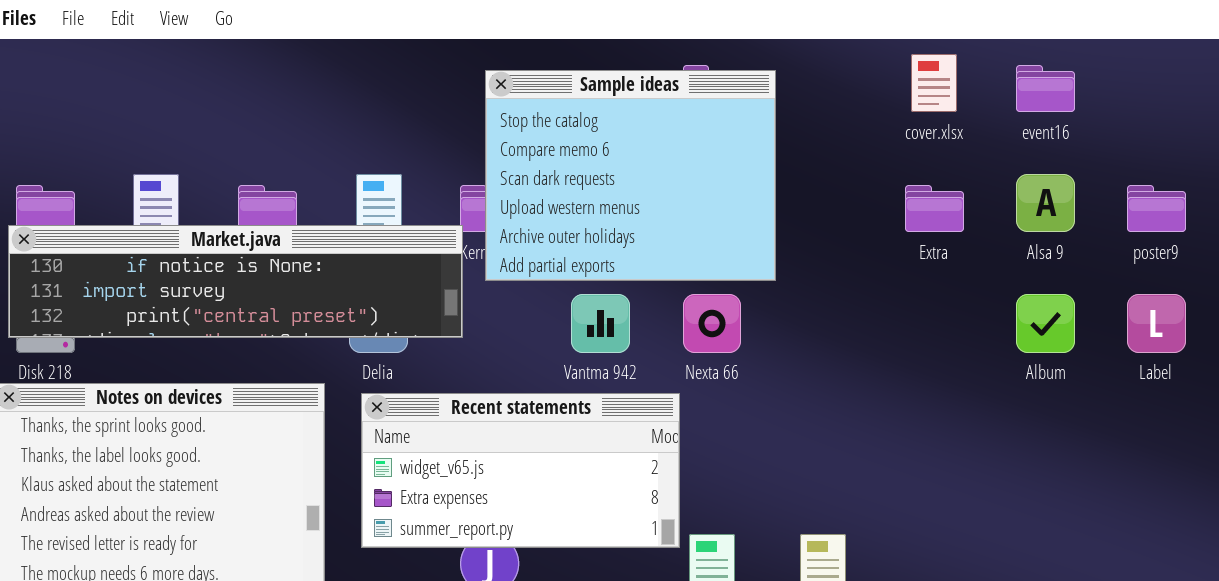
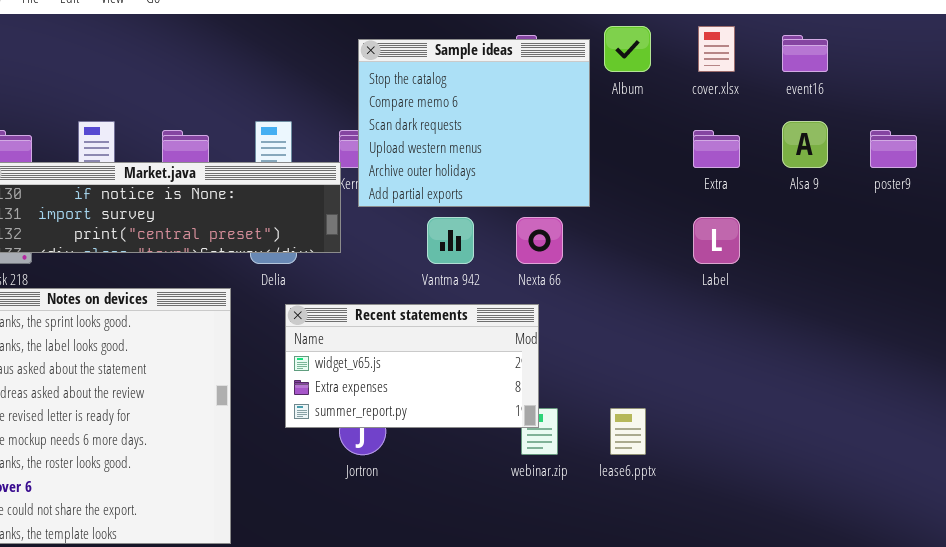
Album: [1016,294,1075,353] -> [604,26,651,72], moved
Label: [1127,294,1186,353] -> [693,217,740,264], moved
Recent statements: [361,393,680,548] -> [285,304,539,428], moved

